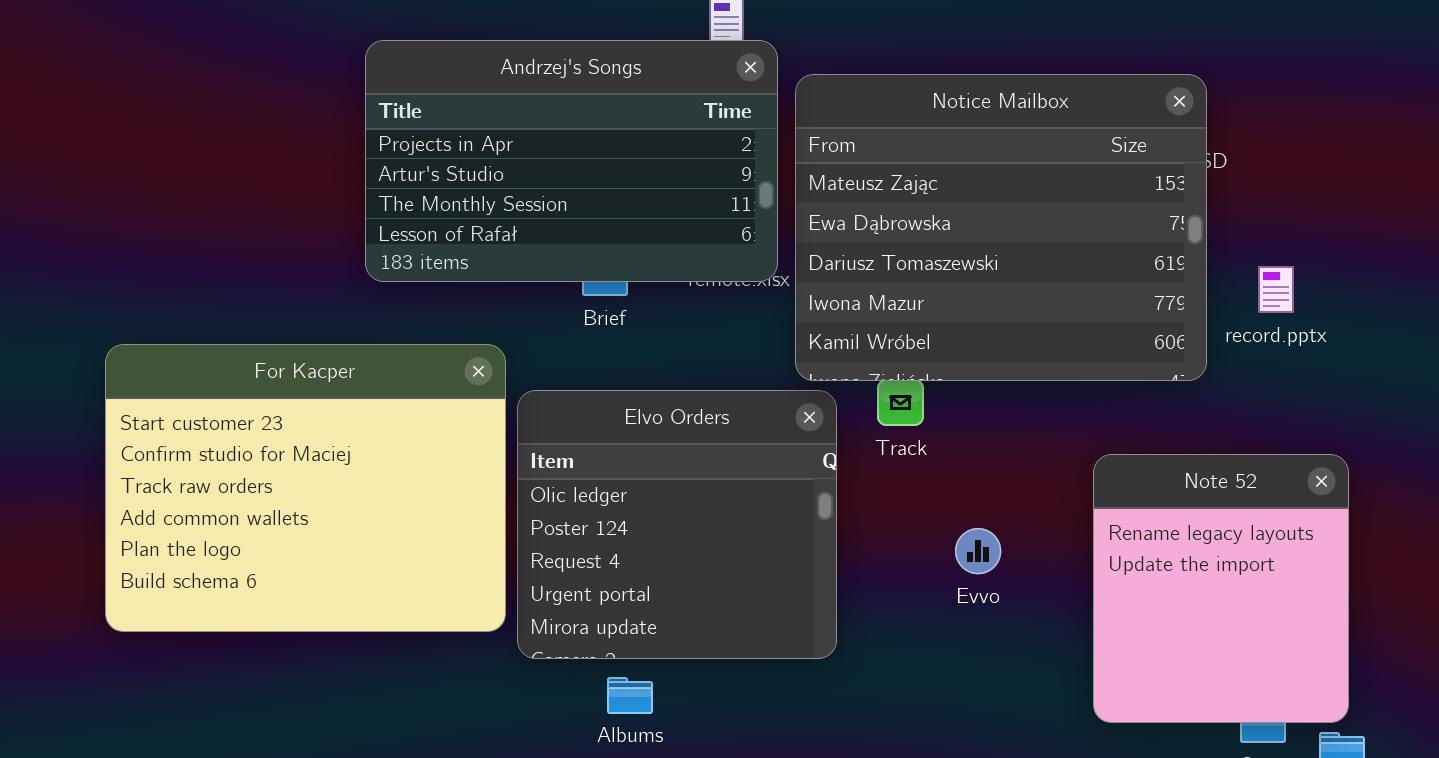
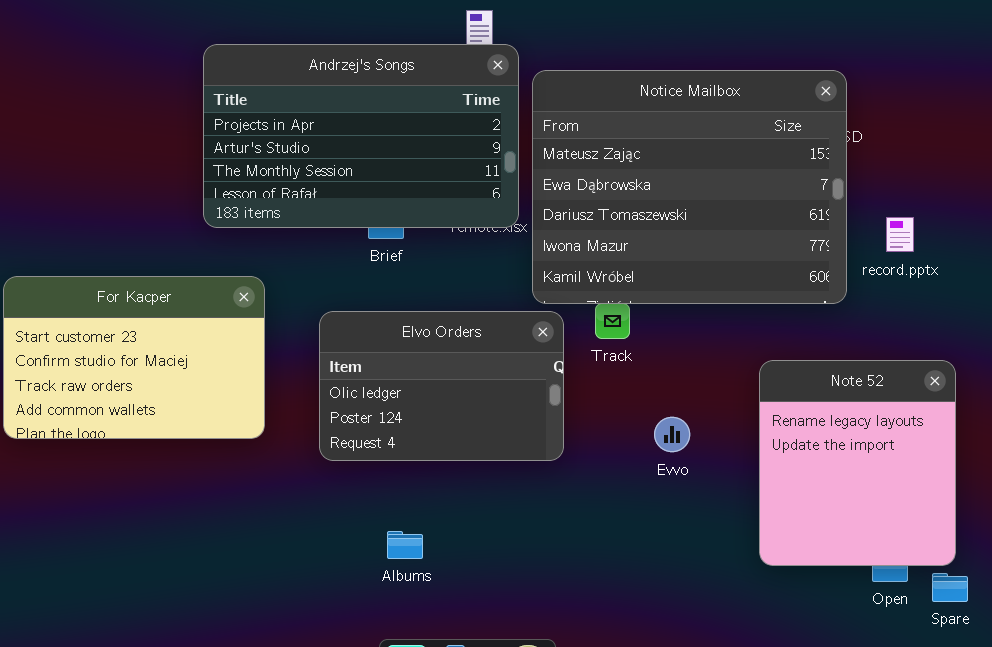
For Kacper: [105,344,506,632] -> [3,276,265,439], resized
Elvo Orders: [517,390,837,659] -> [319,311,564,461], resized

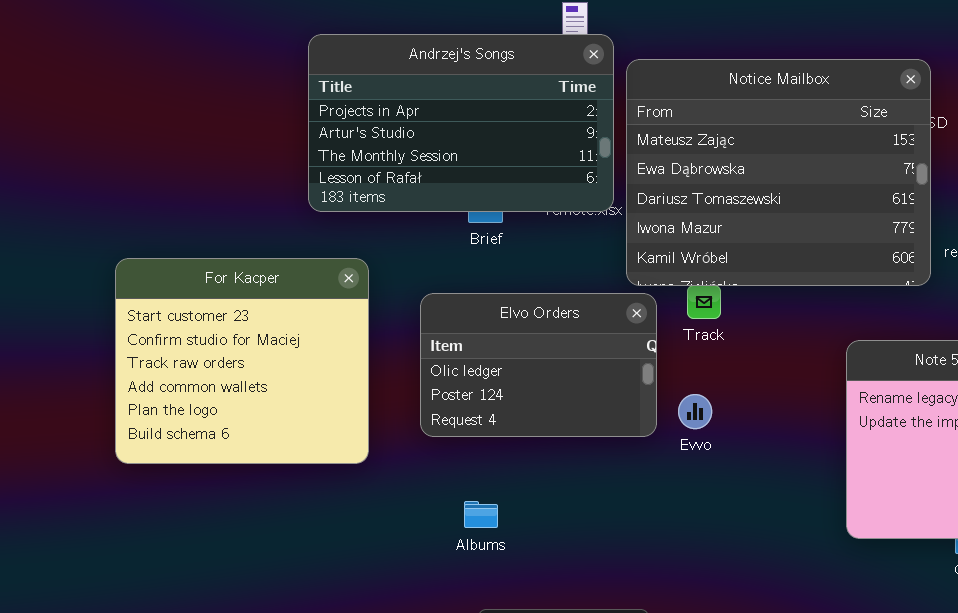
For Kacper: [3,276,265,439] -> [115,258,369,464], resized
Evvo: [654,417,690,452] -> [678,394,712,429], moved
Albums: [387,531,423,559] -> [464,501,498,528], moved

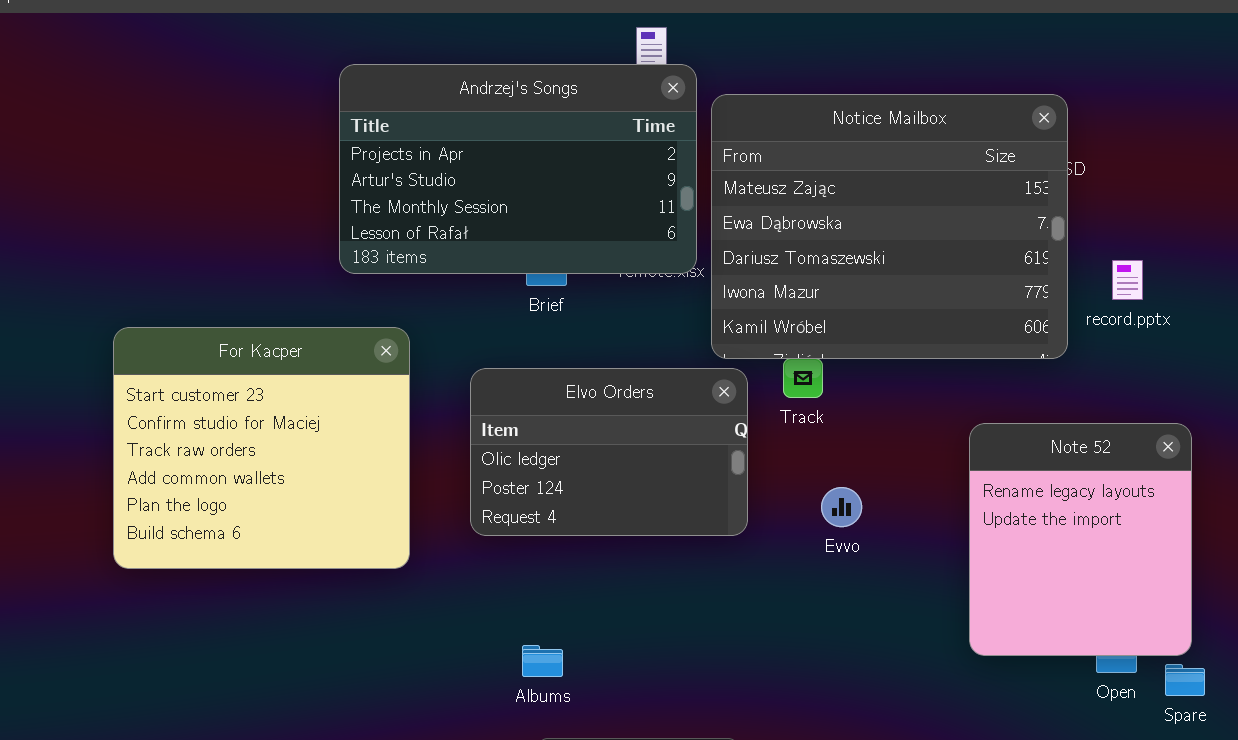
Evvo: [678,394,712,429] -> [821,487,862,527], moved
Albums: [464,501,498,528] -> [522,645,563,677], moved

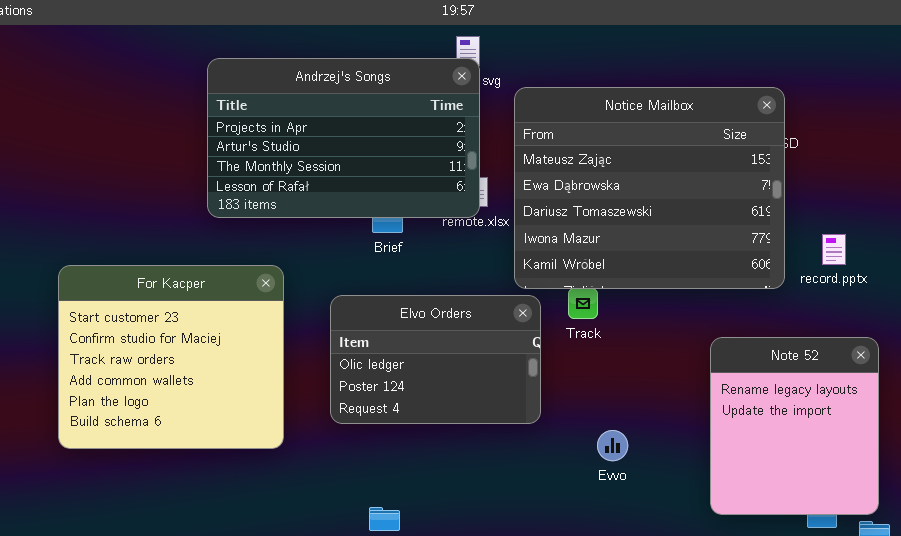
Andrzej's Songs: [339,64,697,274] -> [207,58,480,218], moved
record.pptx: [1112,260,1143,300] -> [822,234,846,265], moved
Evvo: [821,487,862,527] -> [597,430,628,461], moved

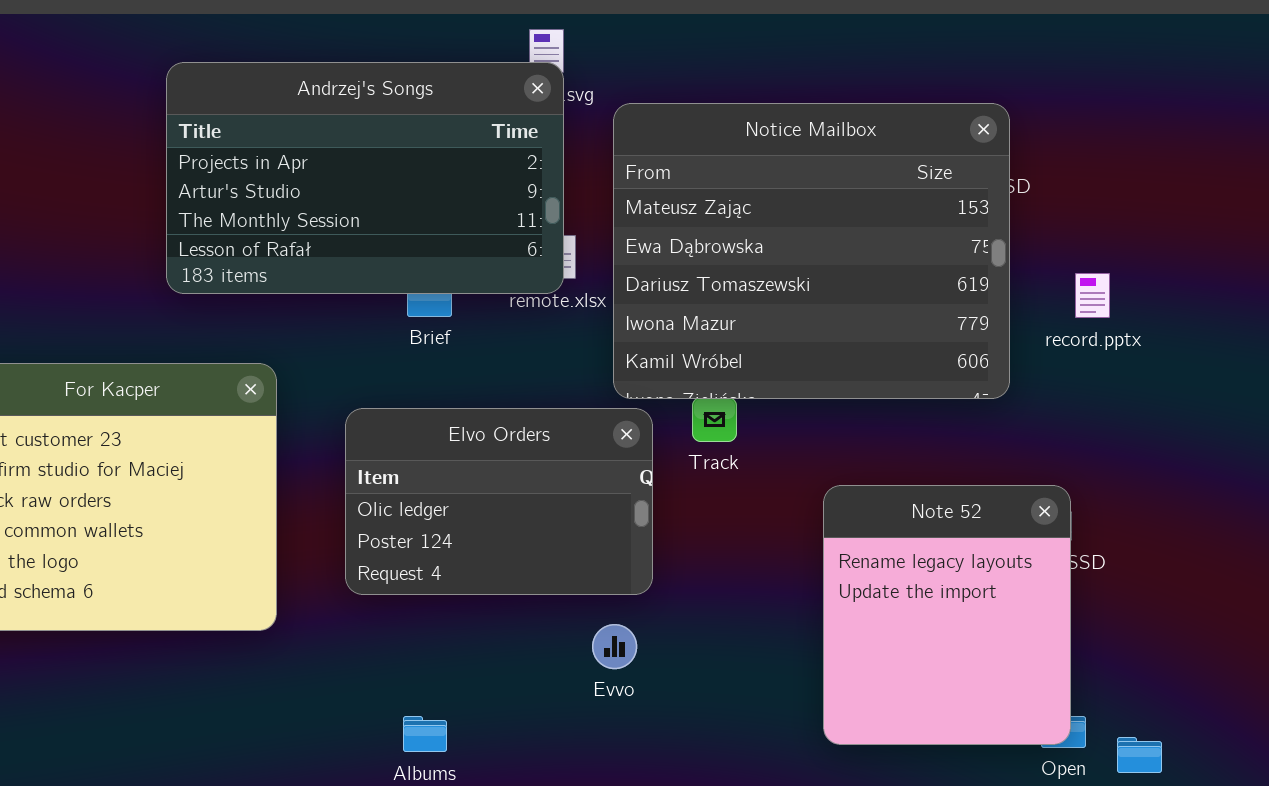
record.pptx: [822,234,846,265] -> [1075,273,1110,318], moved
Note 52: [710,337,879,515] -> [823,485,1071,745], moved
Evvo: [597,430,628,461] -> [592,624,637,669], moved

